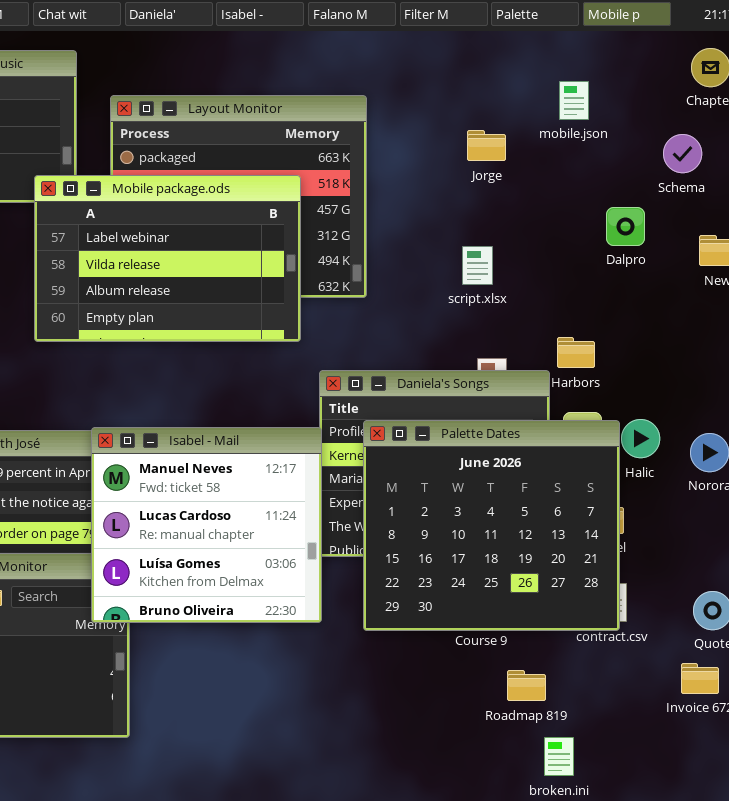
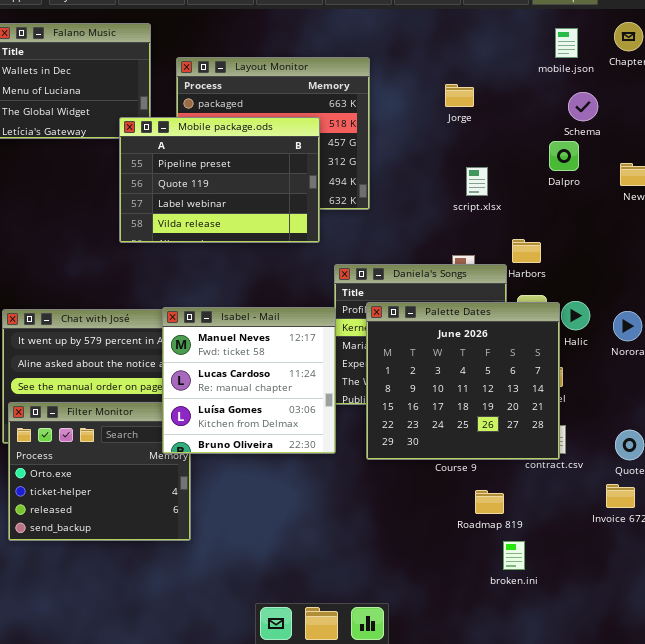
mobile.json: [559,81,589,120] -> [555,28,578,58], moved
Schema: [663,134,702,173] -> [568,92,598,121], moved
Mobile package.ods: [34,175,301,342] -> [119,117,320,243], scrolled up 2 rows
script.xlsx: [462,246,493,285] -> [466,167,488,196], moved

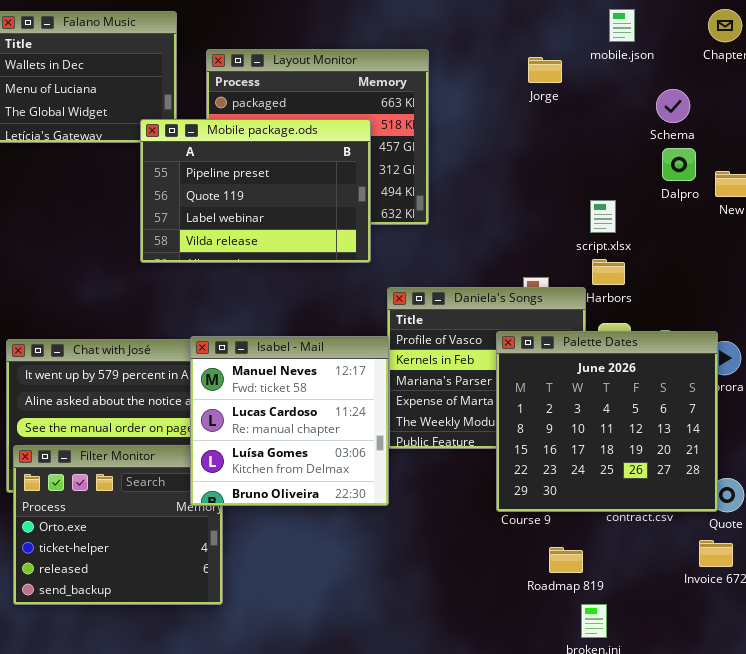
mobile.json: [555,28,578,58] -> [609,9,635,42], moved
Jorge: [445,84,474,107] -> [528,57,562,83], moved
Dalpro: [549,141,579,171] -> [662,148,696,181], moved
script.xlsx: [466,167,488,196] -> [590,200,616,233], moved
Palette Dates: [366,302,560,460] -> [496,331,718,512], moved

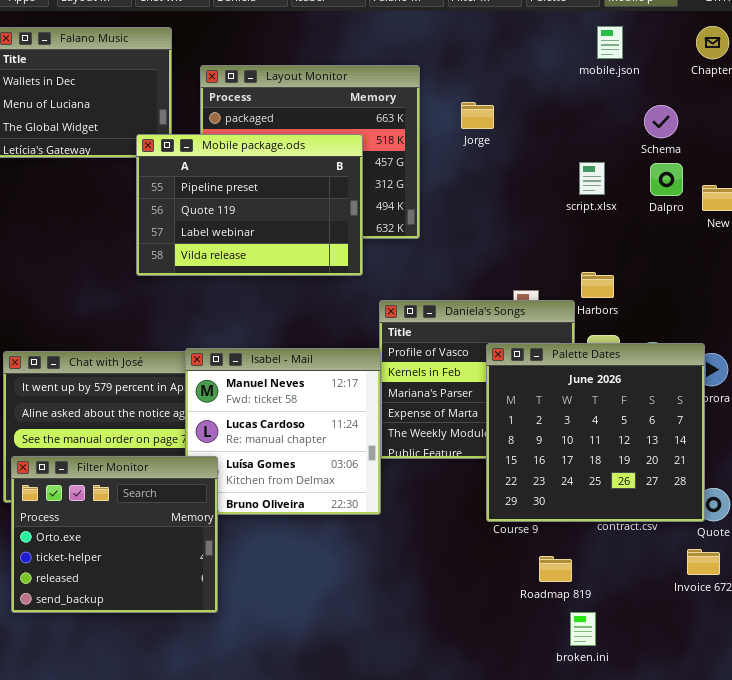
Jorge: [528,57,562,83] -> [461,102,494,129], moved
script.xlsx: [590,200,616,233] -> [579,162,605,195], moved
Filter Monitor: [13,445,223,605] -> [11,456,218,613], raised

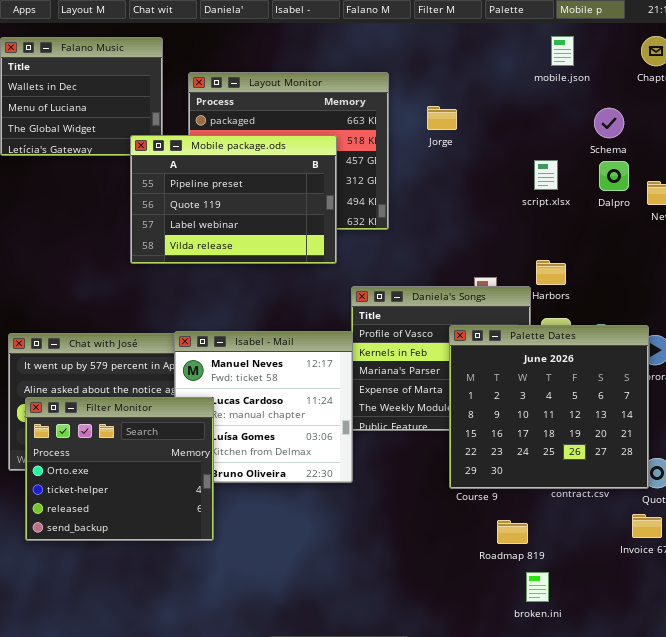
Filter Monitor: [11,456,218,613] -> [25,397,214,541], moved

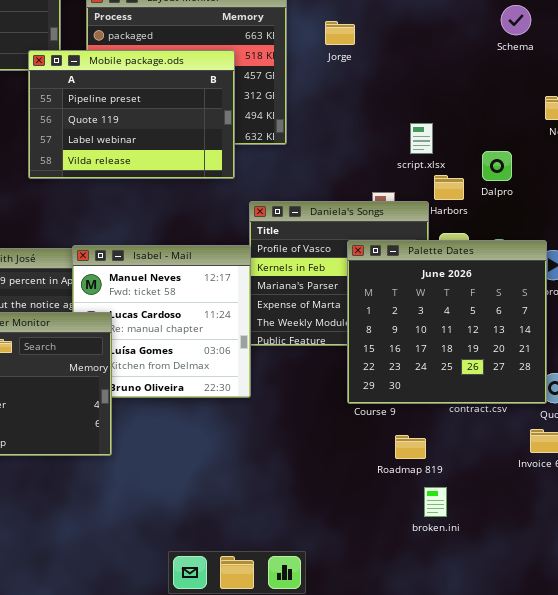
Schema: [594,108,624,138] -> [501,5,531,35], moved
script.xlsx: [534,160,558,190] -> [410,123,433,154], moved
Dalpro: [599,161,629,191] -> [482,151,512,181], moved

